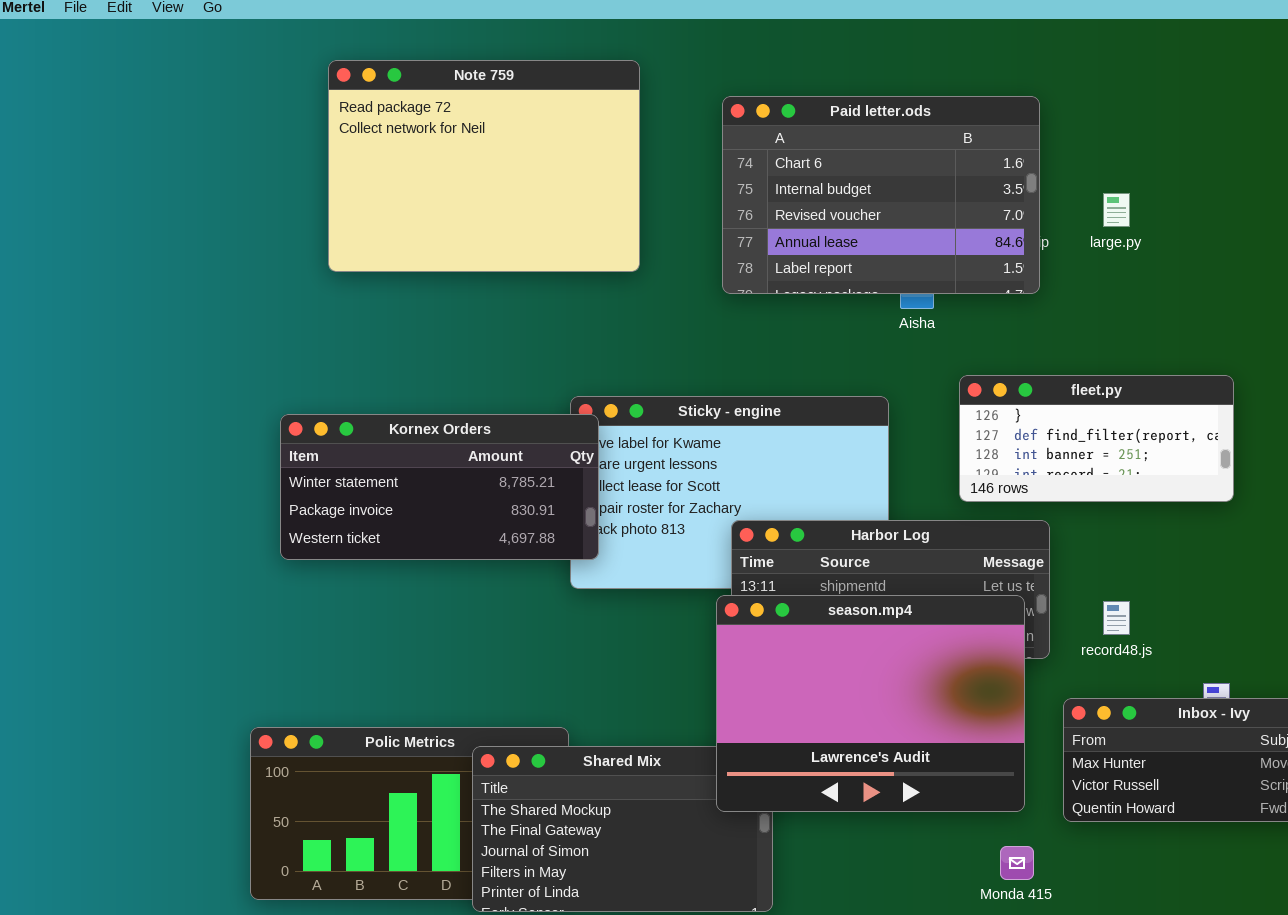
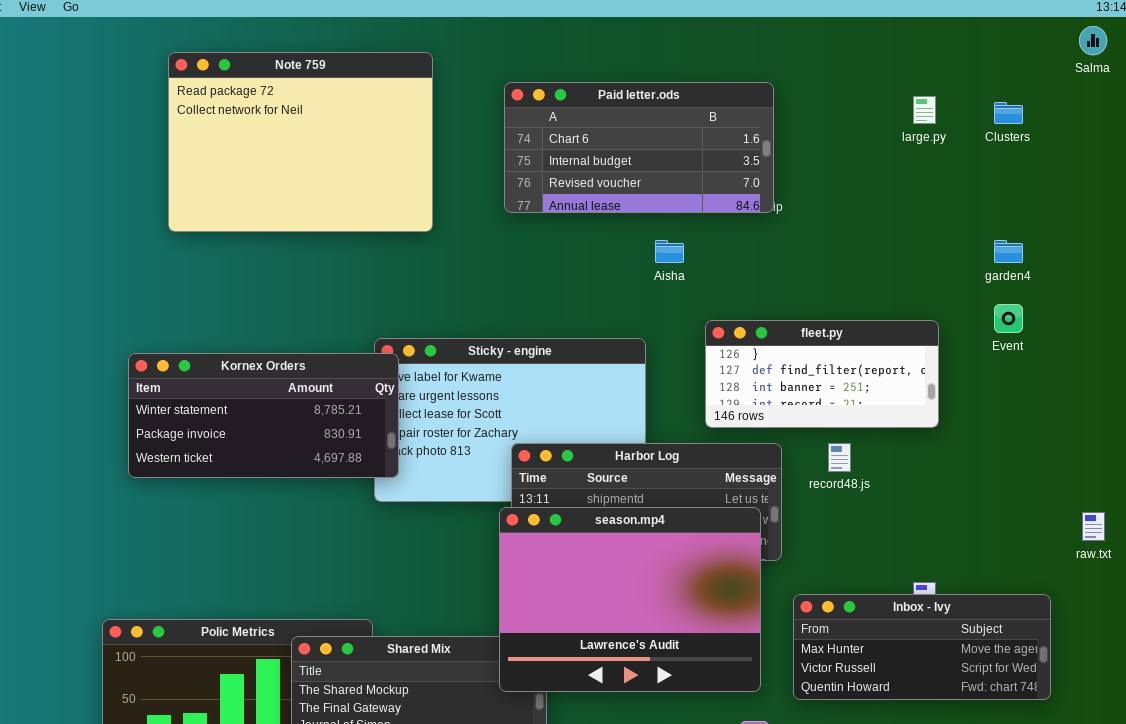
Paid letter.ods: [722,96,1040,294] -> [504,82,774,213], resized
large.py: [1103,193,1130,227] -> [913,96,936,124], moved
record48.js: [1103,601,1130,635] -> [828,443,851,472], moved

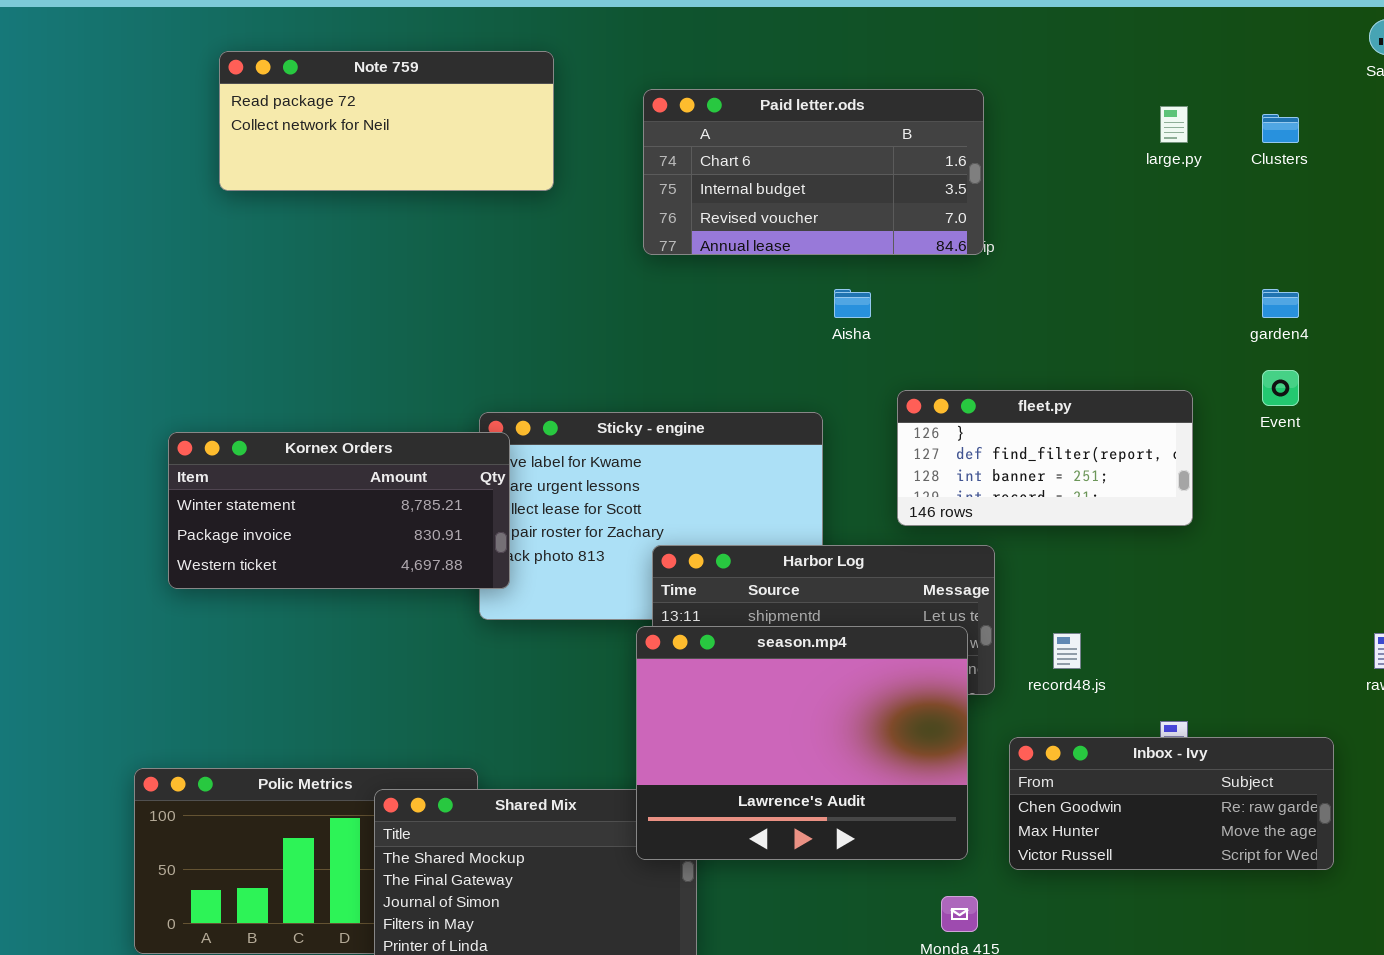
Note 759: [168,52,433,232] -> [219,51,554,191], resized
record48.js: [828,443,851,472] -> [1053,633,1081,669], moved
Inbox - Ivy: [793,594,1051,700] -> [1009,737,1334,870], scrolled up 1 row

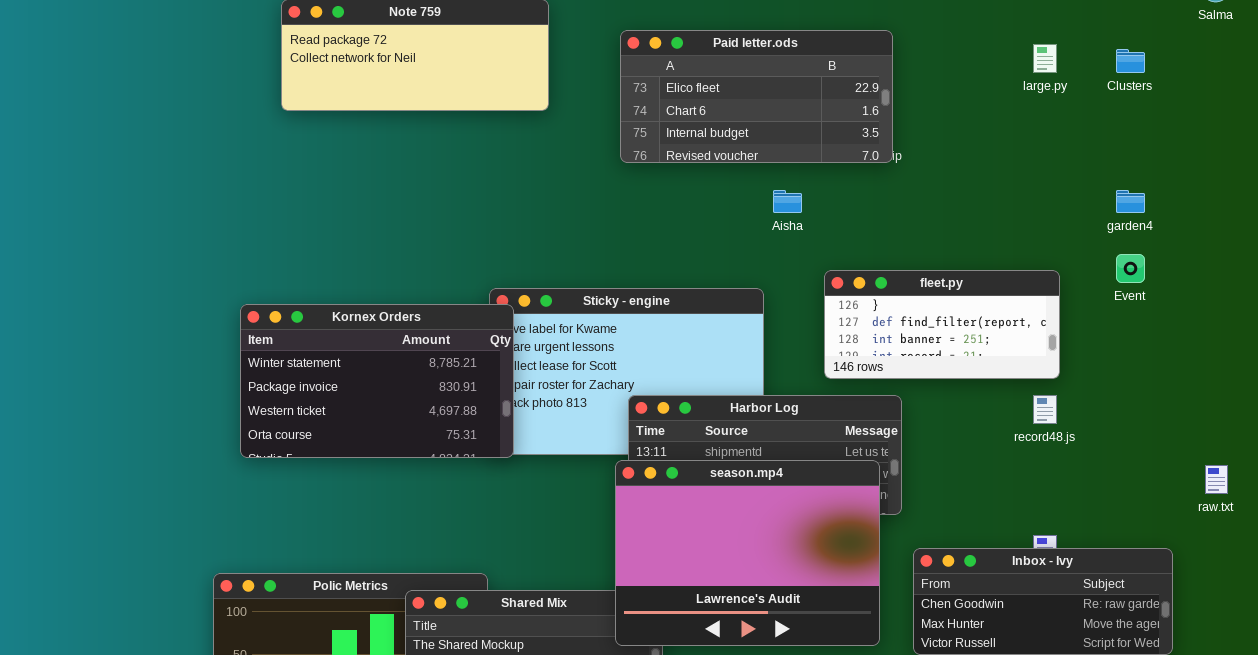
Paid letter.ods: [643,89,984,255] -> [620,30,893,163], scrolled up 1 row
Kornex Orders: [168,432,510,589] -> [240,304,514,458], resized
record48.js: [1053,633,1081,669] -> [1033,395,1057,424], moved

